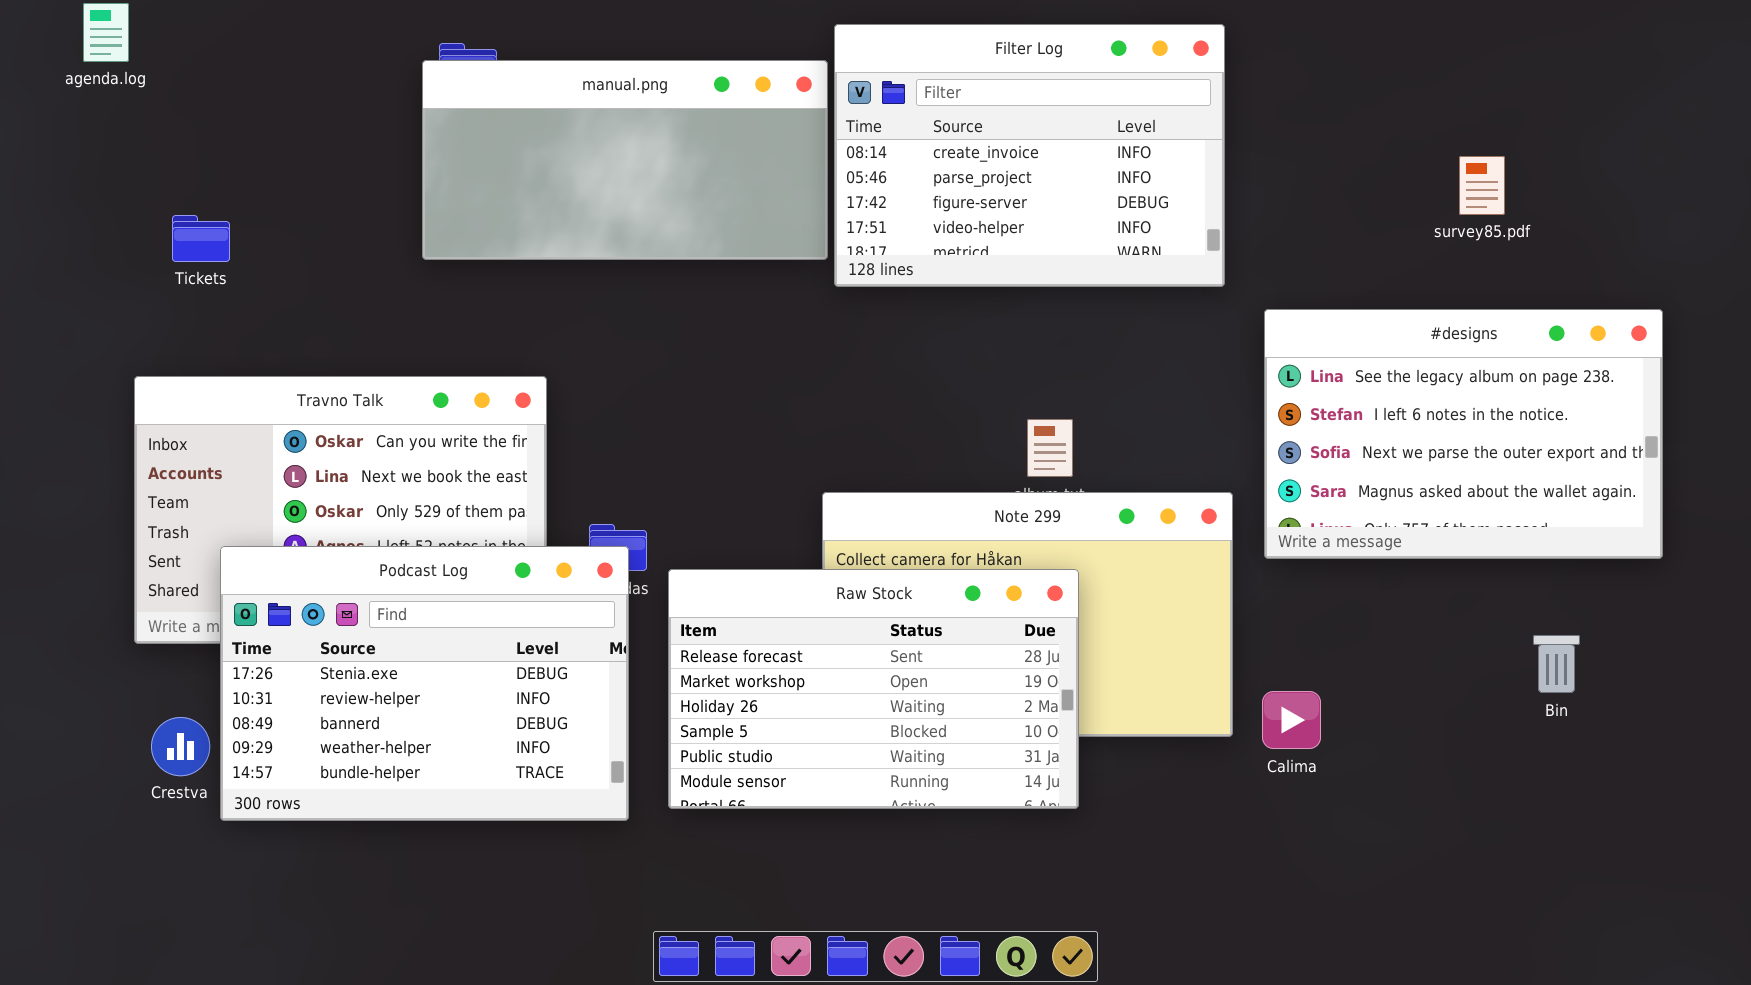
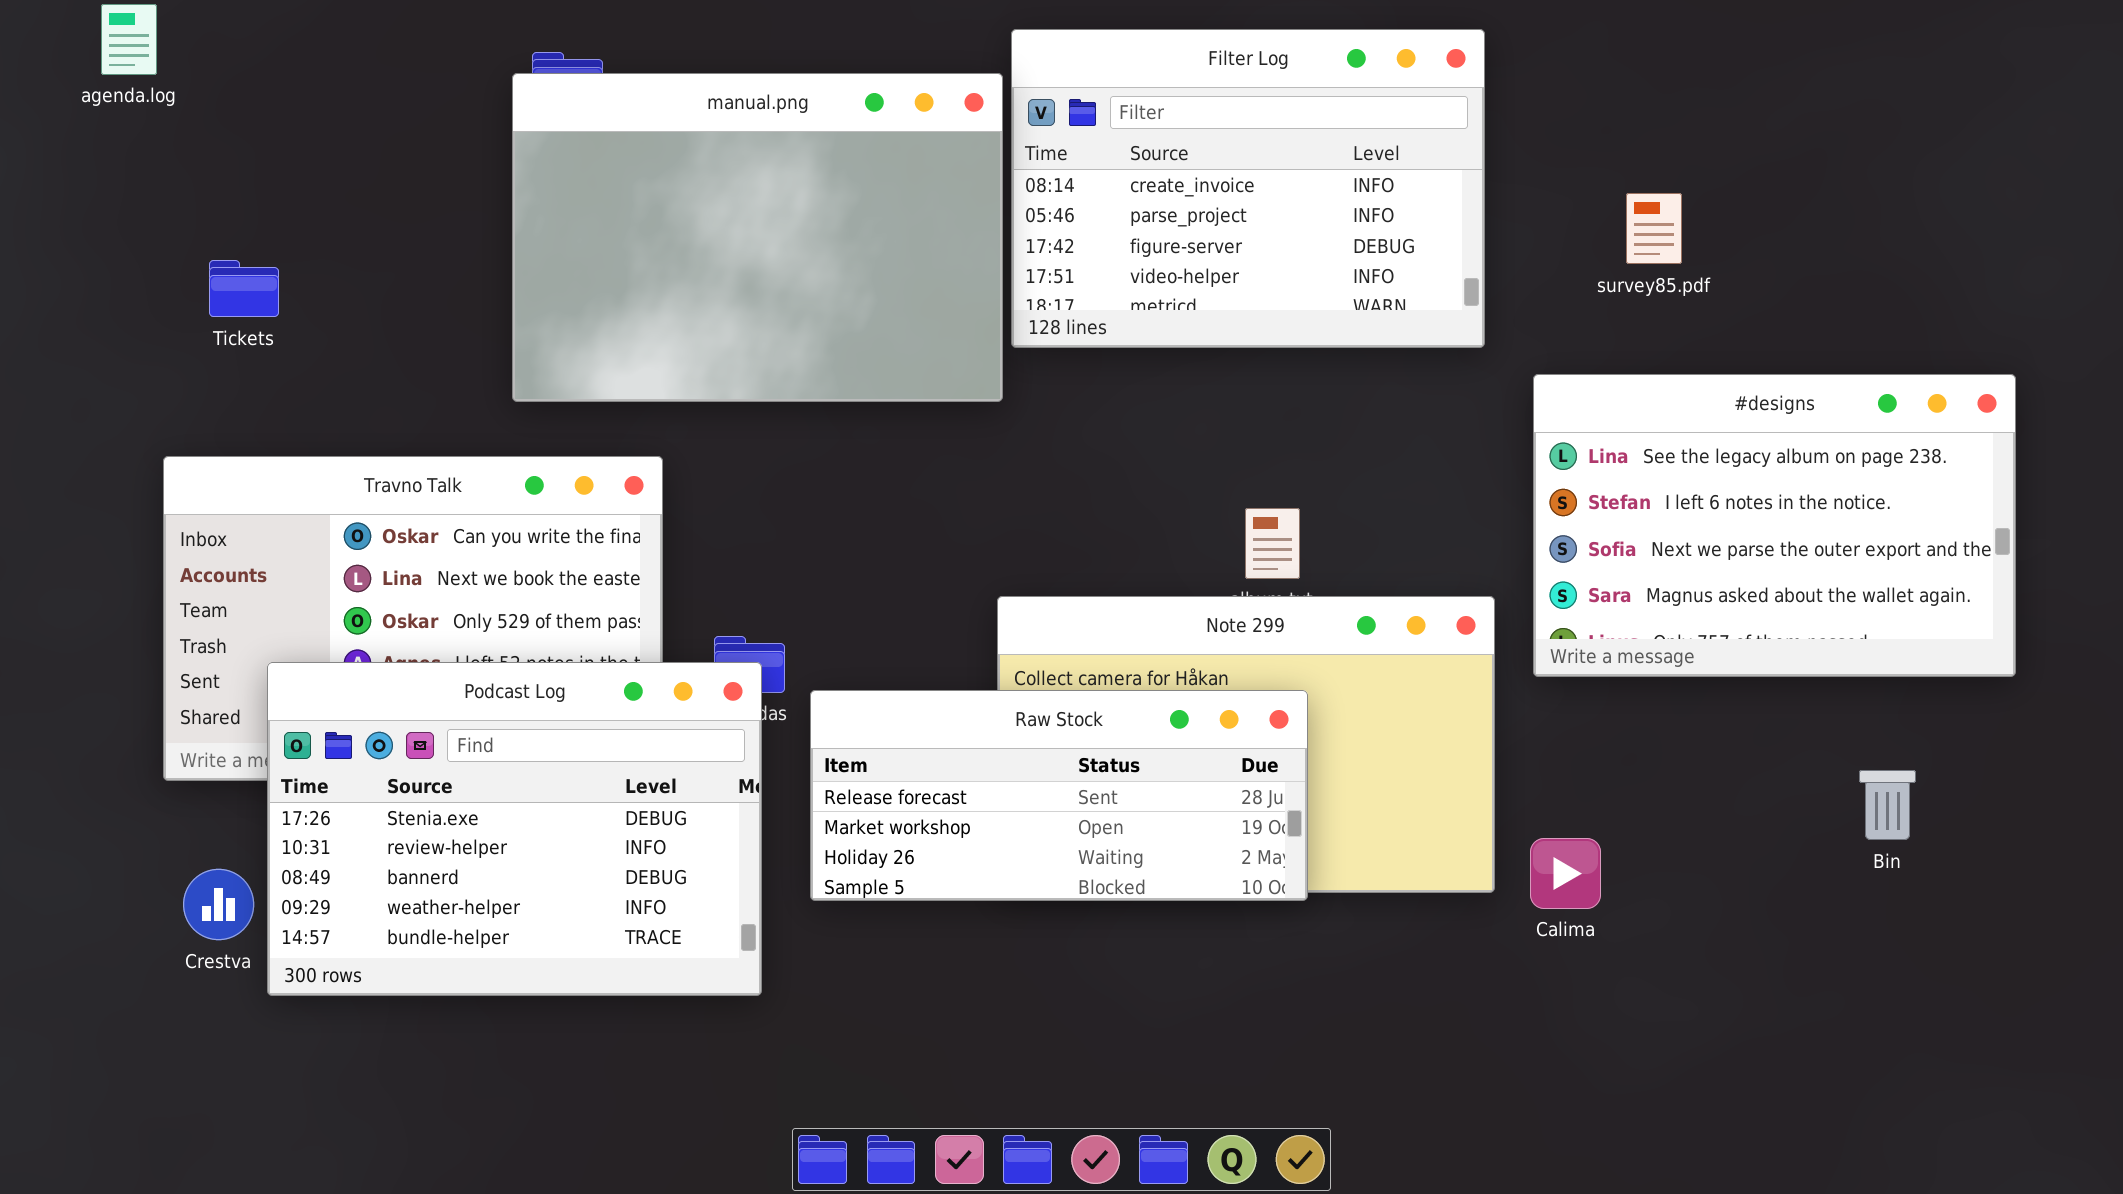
manual.png: [422,60,828,260] -> [512,73,1003,402], resized
survey85.pdf: [1459,156,1505,215] -> [1626,193,1682,264], moved
Raw Stock: [668,569,1079,809] -> [810,690,1308,901], resized

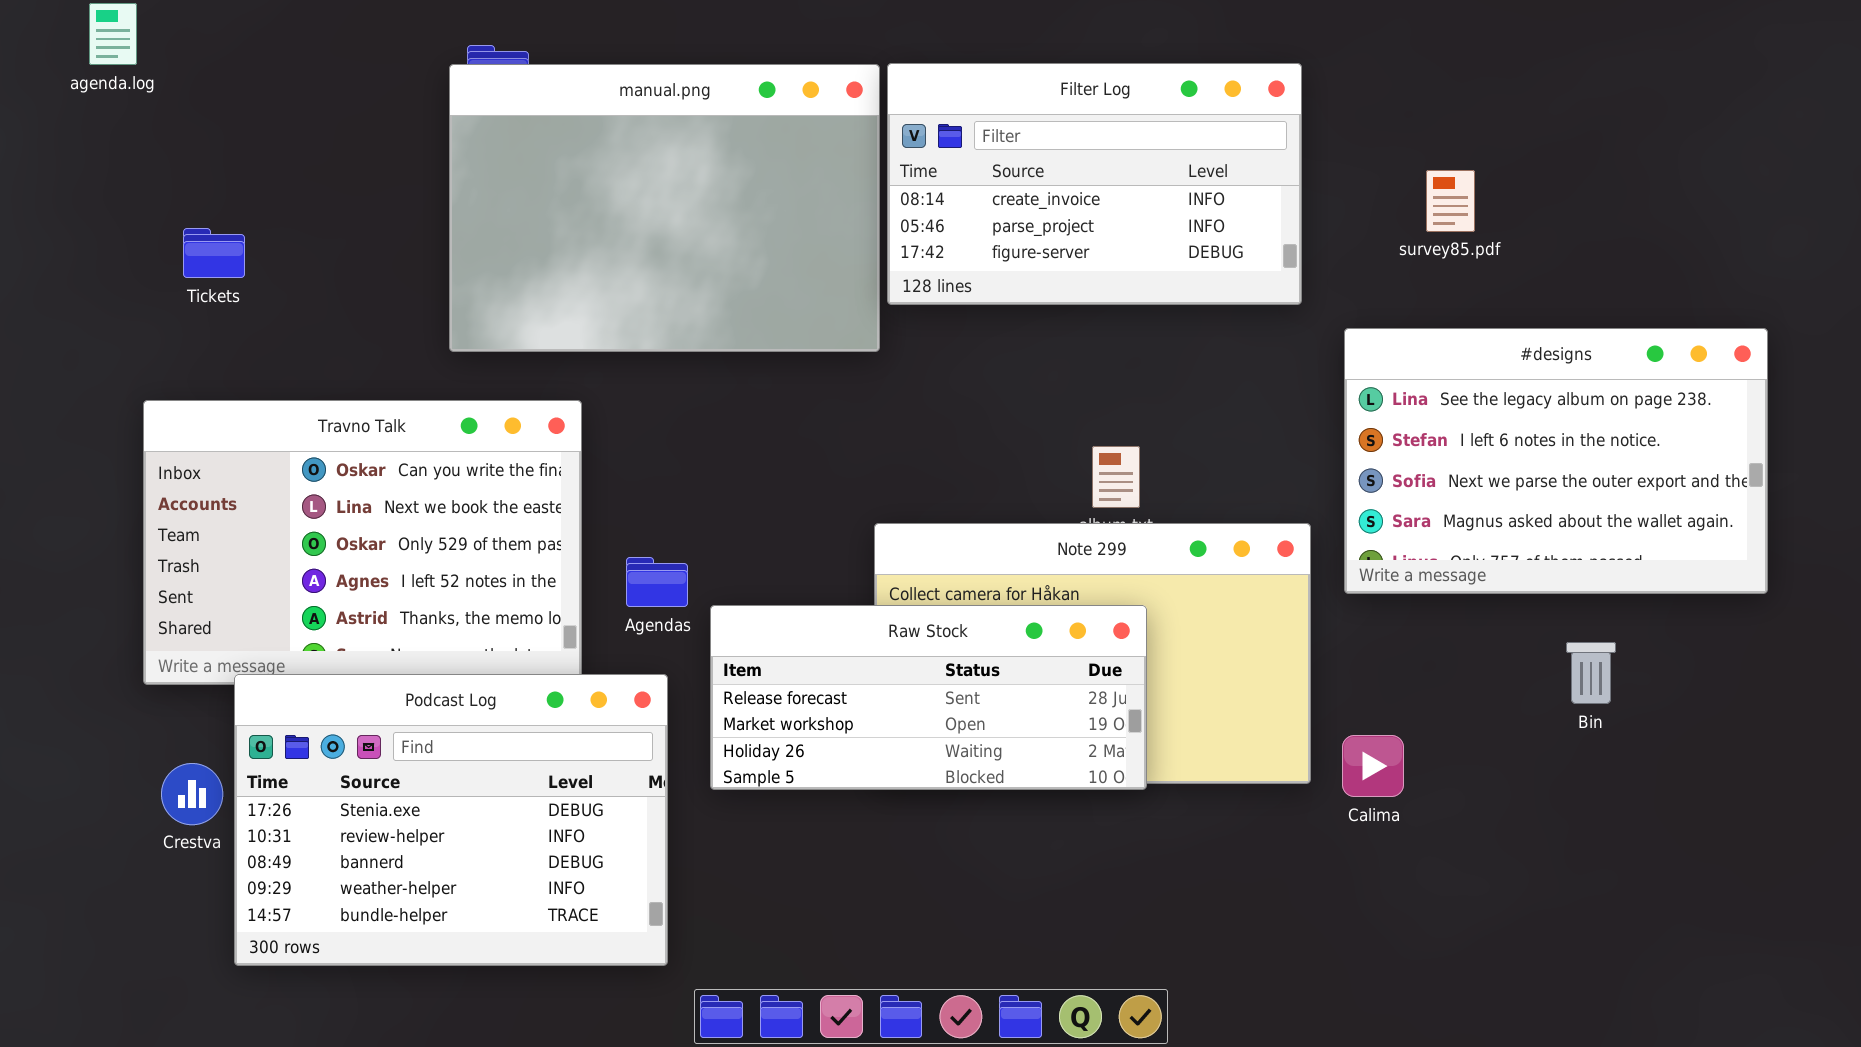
Filter Log: [1011,29,1485,348] -> [887,63,1302,305], resized
Podcast Log: [267,662,762,996] -> [234,674,668,966], moved
Bin: [1859,770,1916,840] -> [1566,642,1616,704], moved

